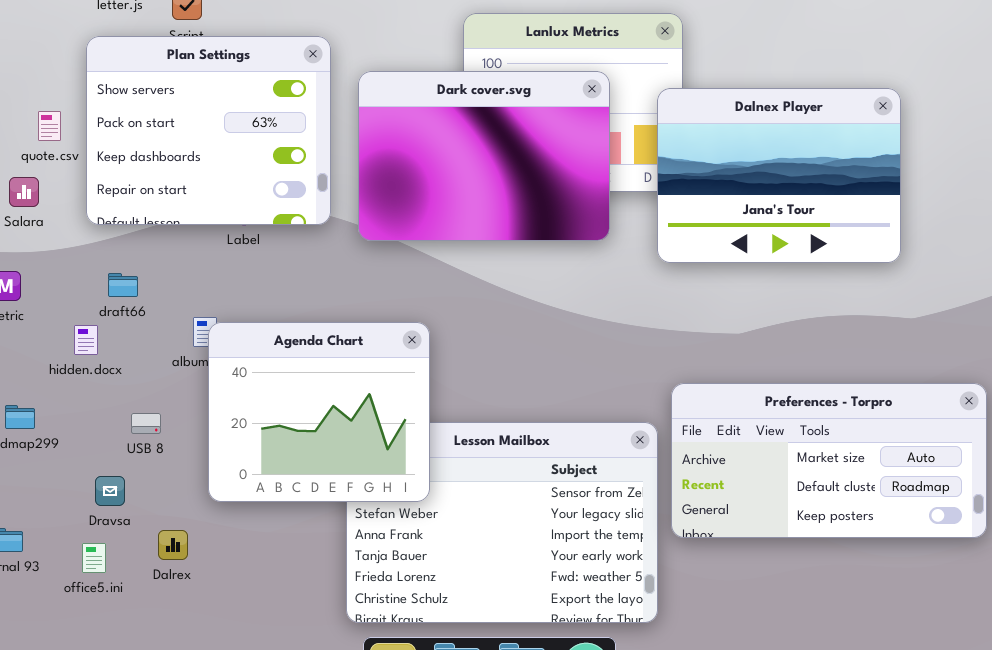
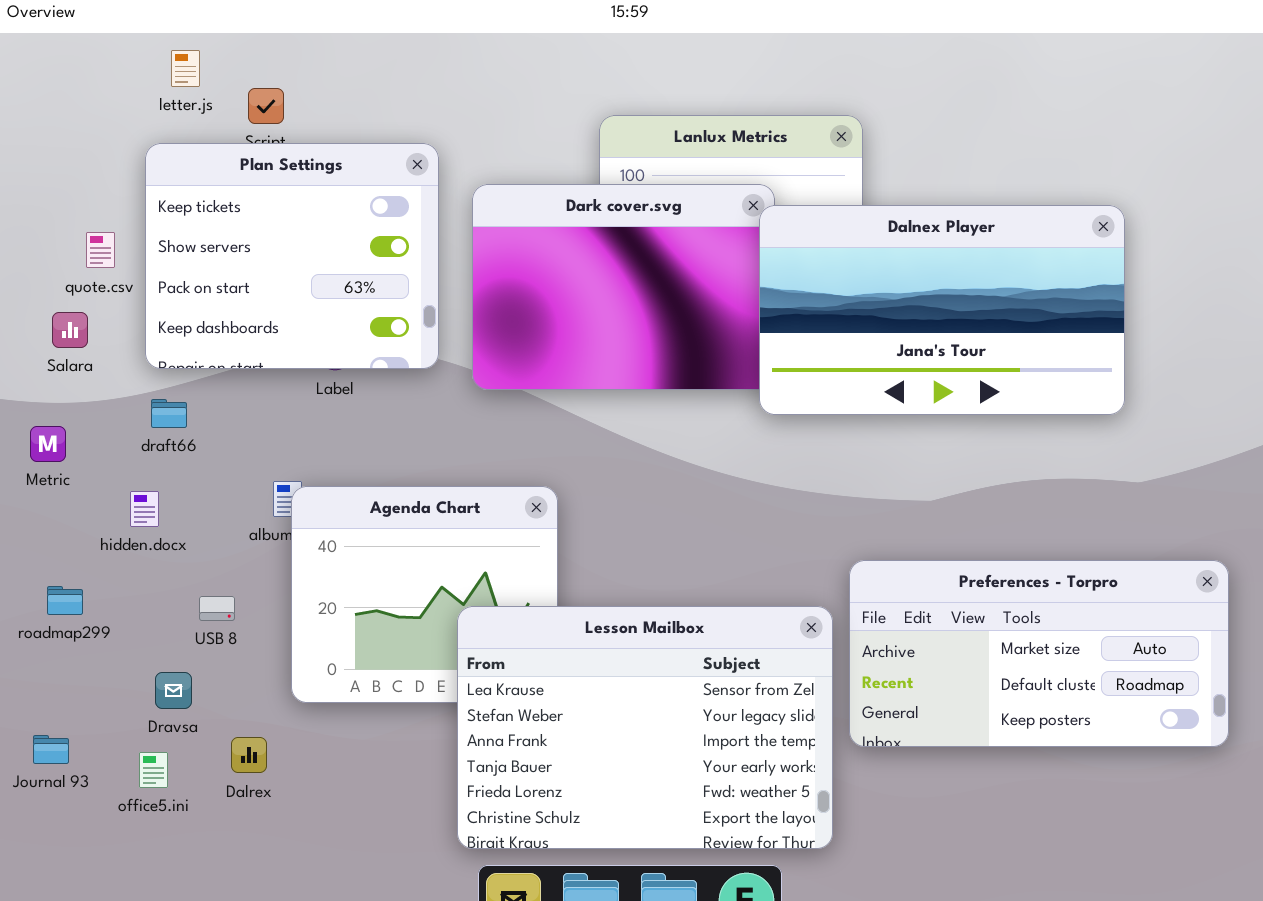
Plan Settings: [86,36,331,225] -> [145,143,439,369], scrolled up 1 row
Dalnex Player: [657,88,901,263] -> [759,205,1125,415], resized
draft66: [108,273,138,297] -> [151,399,187,428], moved
Lesson Mailbox: [346,422,658,623] -> [457,606,833,849], raised

